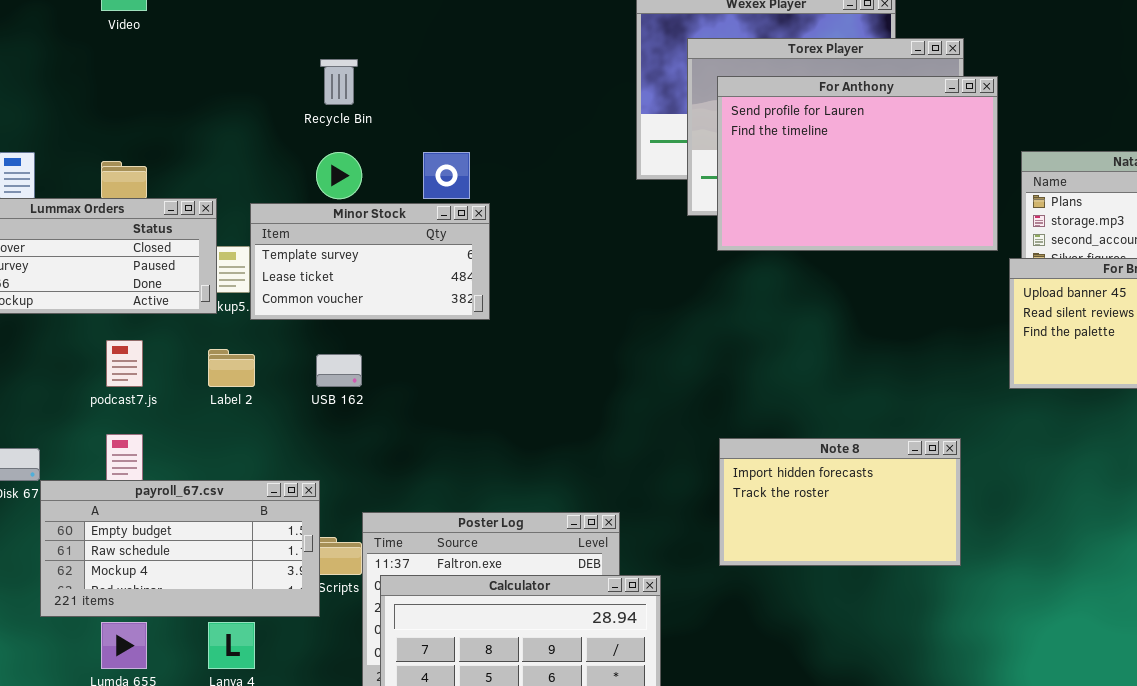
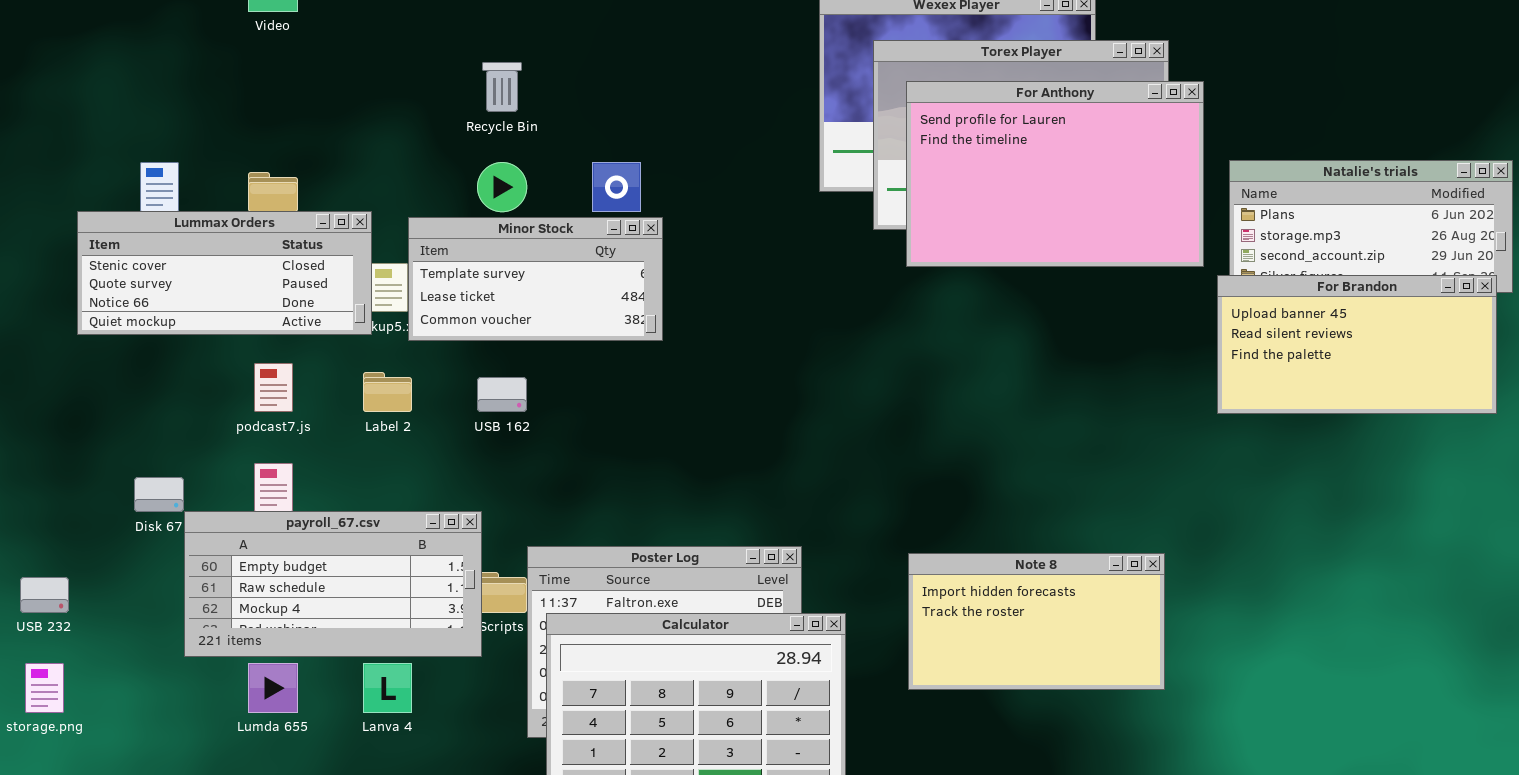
Note 8: [719,438,961,566] -> [908,553,1165,690], moved

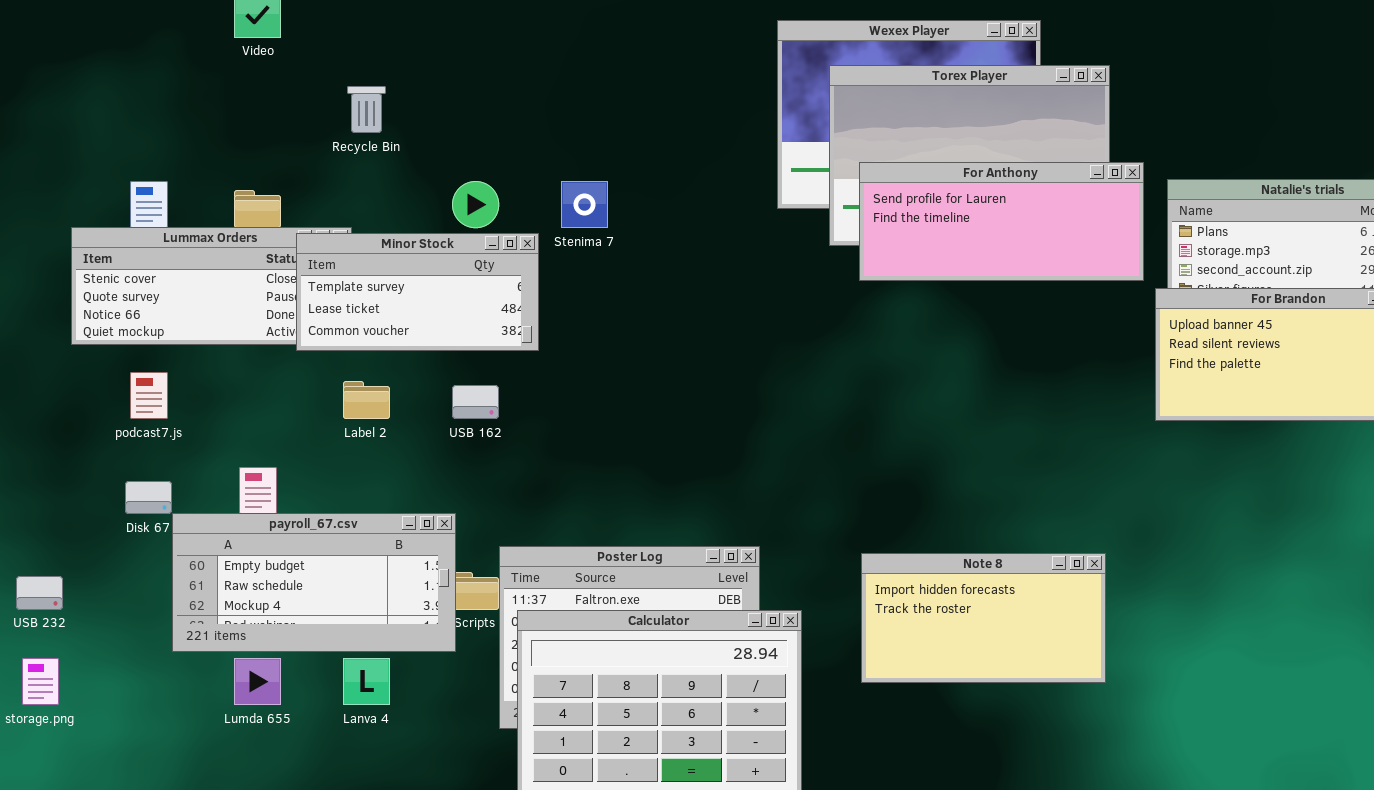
Recycle Bin: [482,62,522,112] -> [347,86,386,133], moved
For Anthony: [906,81,1204,267] -> [859,162,1144,281], resized
Minor Stock: [408,217,663,341] -> [296,233,539,351], moved
podcast7.js: [254,363,293,412] -> [130,372,168,419], moved

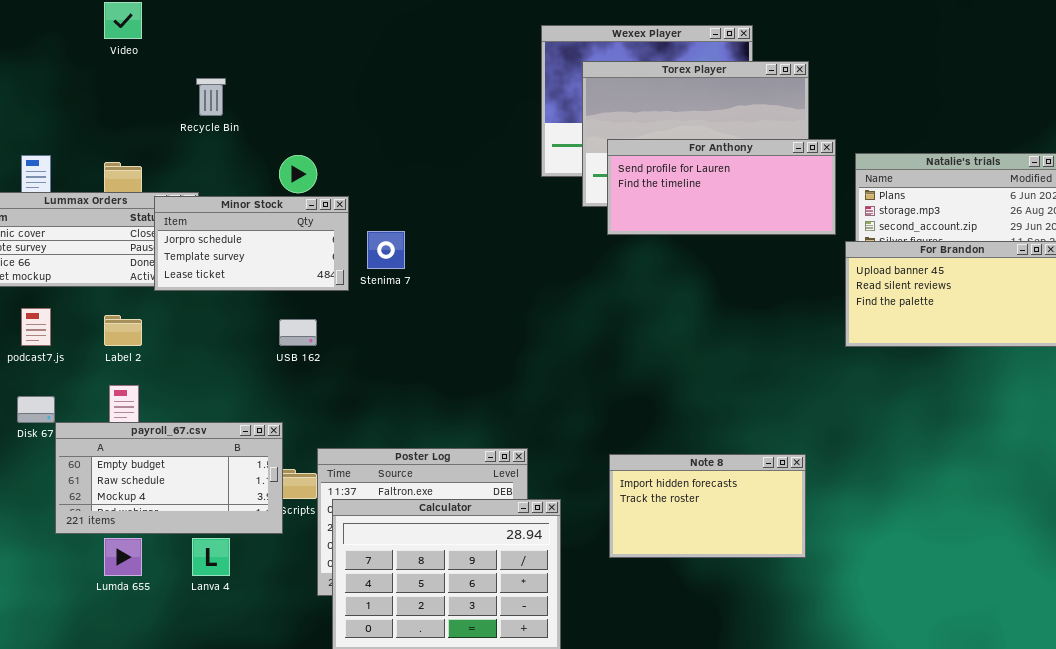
Stenima 7: [561,181,608,228] -> [367,231,405,269], moved
Minor Stock: [296,233,539,351] -> [154,196,349,291], scrolled up 1 row
Label 2: [343,381,390,419] -> [104,315,142,346], moved

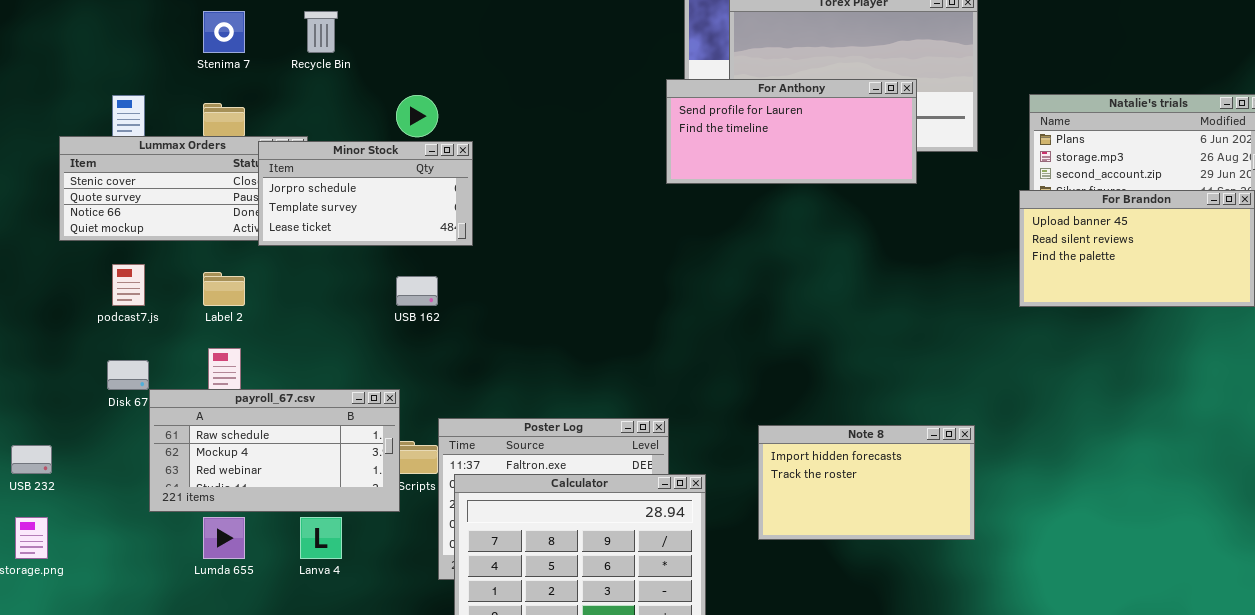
For Anthony: [607,139,836,235] -> [666,79,917,184], moved
Stenima 7: [367,231,405,269] -> [203,11,245,53], moved
payroll_67.csv: [55,422,283,534] -> [149,389,400,512], scrolled down 1 row

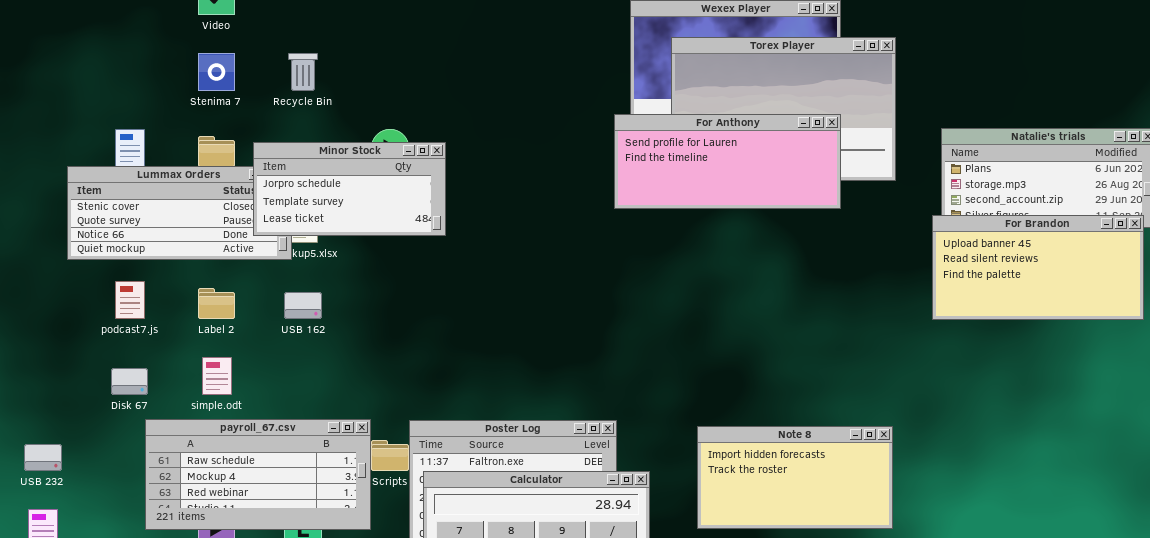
Minor Stock: [258,141,473,246] -> [253,142,446,236], moved
USB 162: [396,276,438,306] -> [284,292,322,319], moved
payroll_67.csv: [149,389,400,512] -> [145,419,371,530], moved

